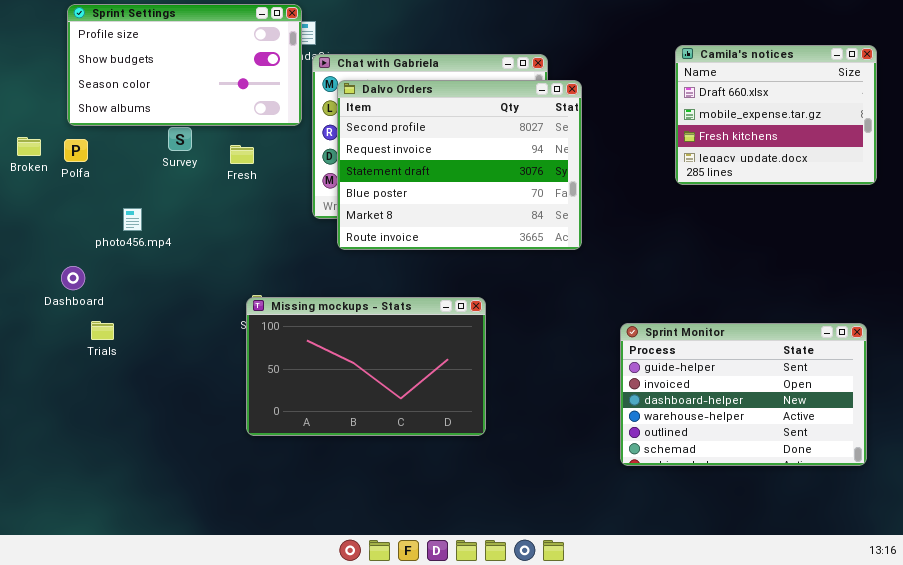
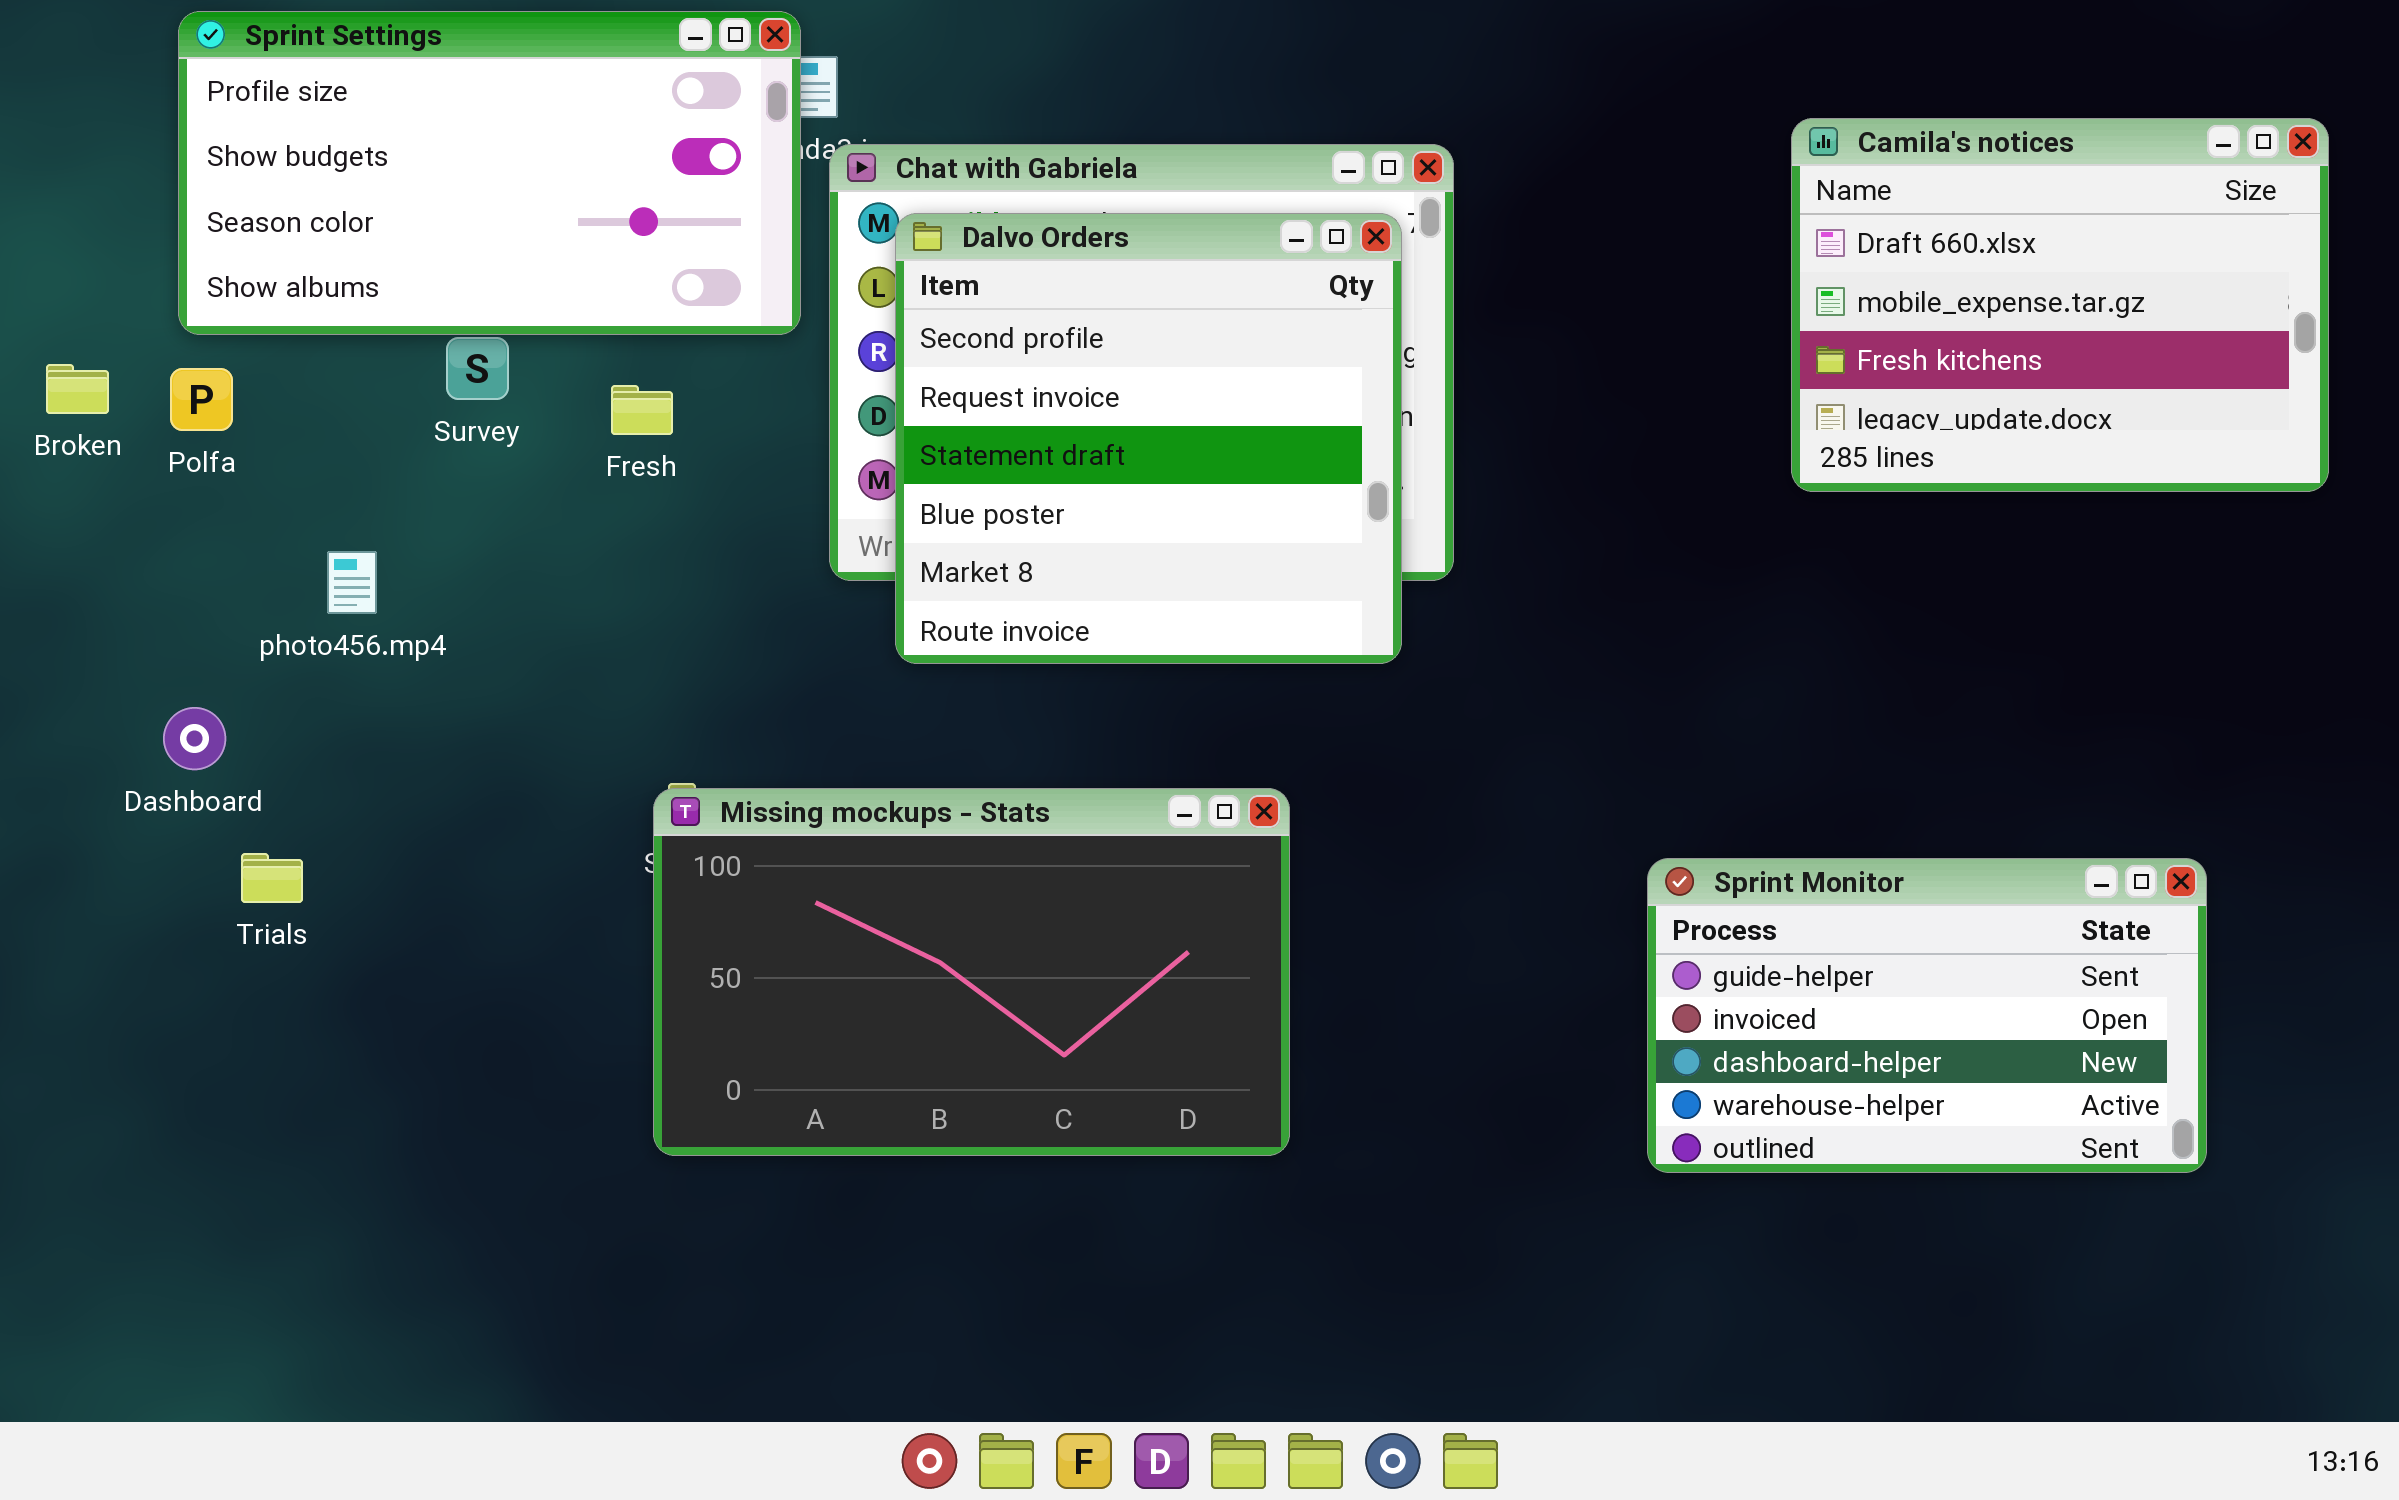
Dalvo Orders: [337,80,582,250] -> [895,213,1402,664], resized
Sprint Monitor: [620,323,867,466] -> [1647,858,2207,1173], resized

